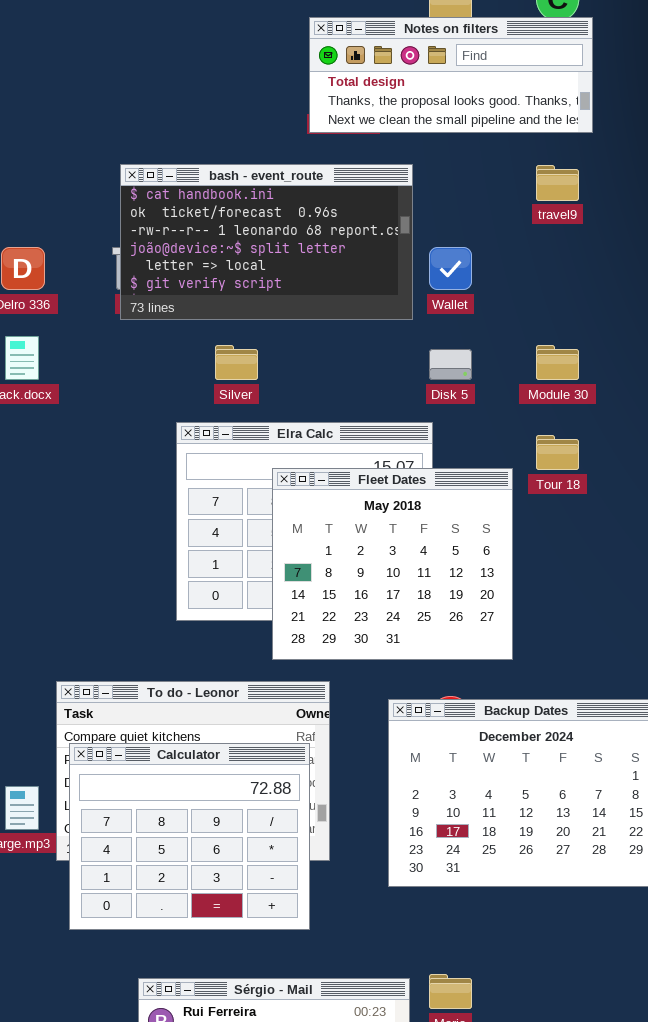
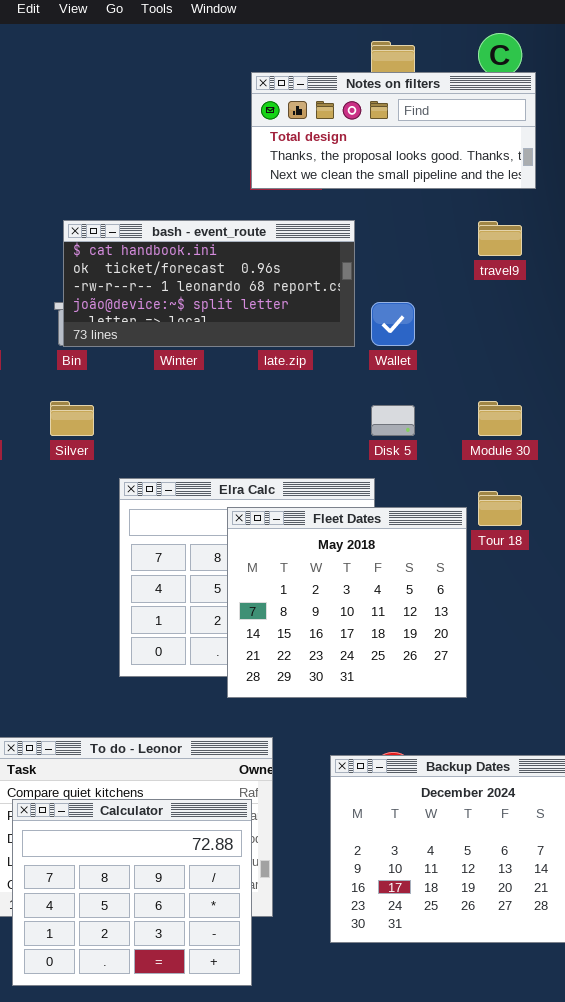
bash - event_route: [120,164,413,320] -> [63,220,355,347], resized
Silver: [215,345,258,380] -> [50,401,94,436], moved
Fleet Dates: [272,468,513,660] -> [227,507,467,698], moved

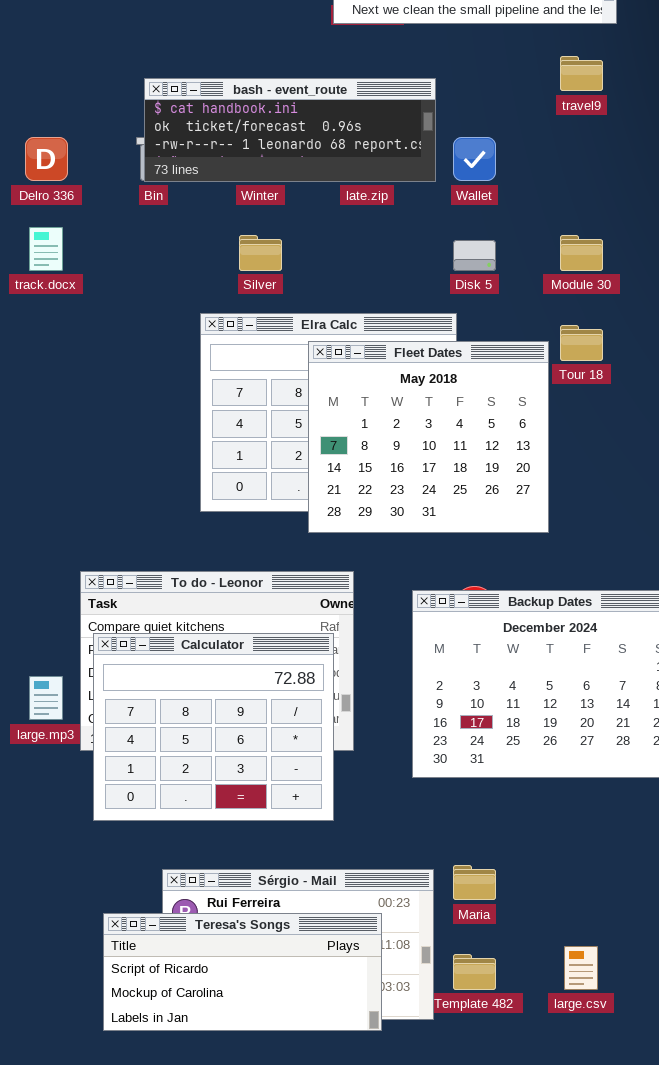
bash - event_route: [63,220,355,347] -> [144,78,436,182], resized
Silver: [50,401,94,436] -> [239,235,282,271], moved

